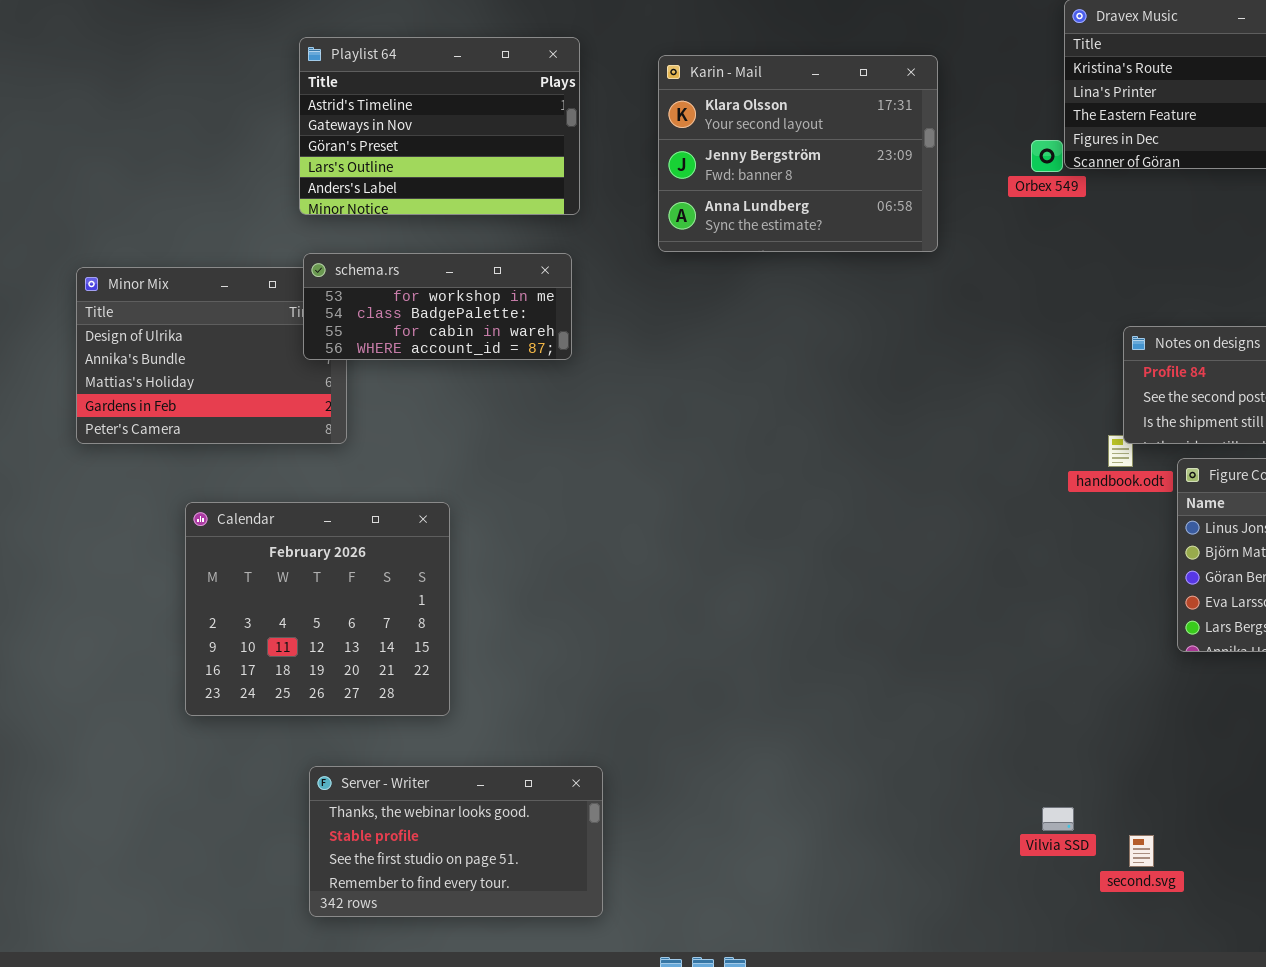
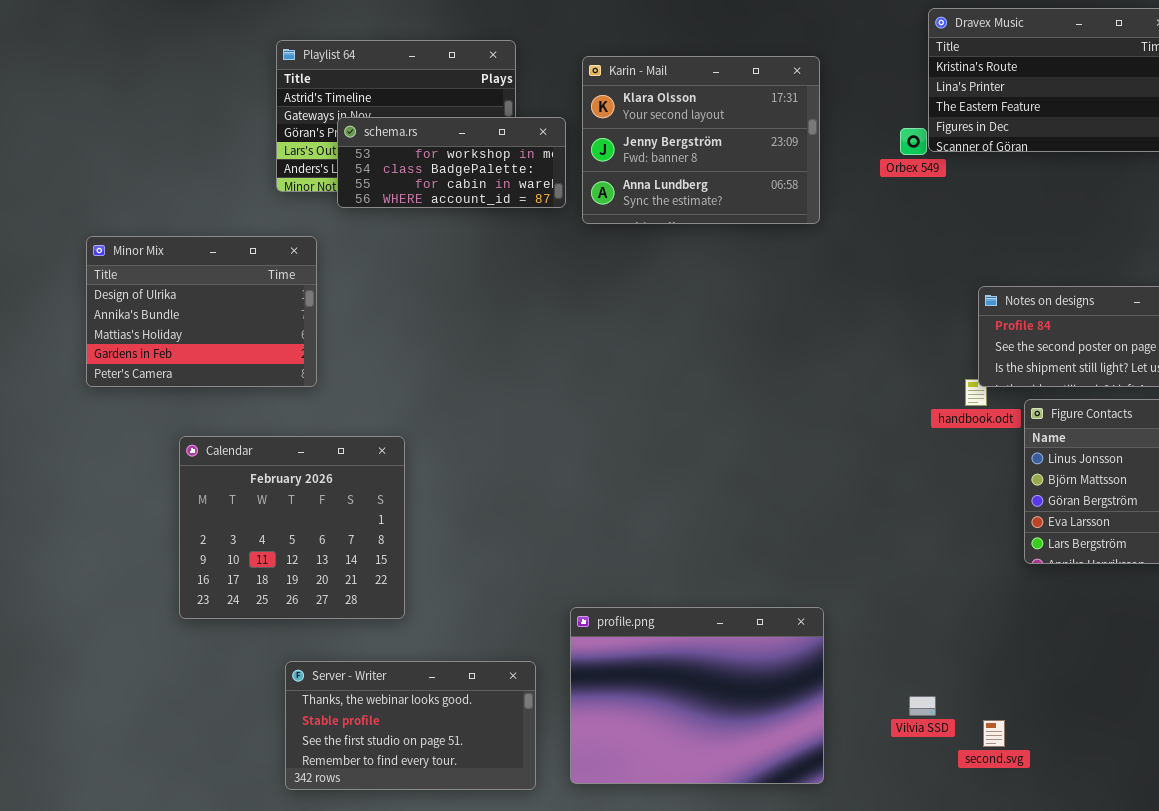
schema.rs: [303,253,572,360] -> [337,117,566,208], moved
profile.png: none -> [570,607,824,784], opened

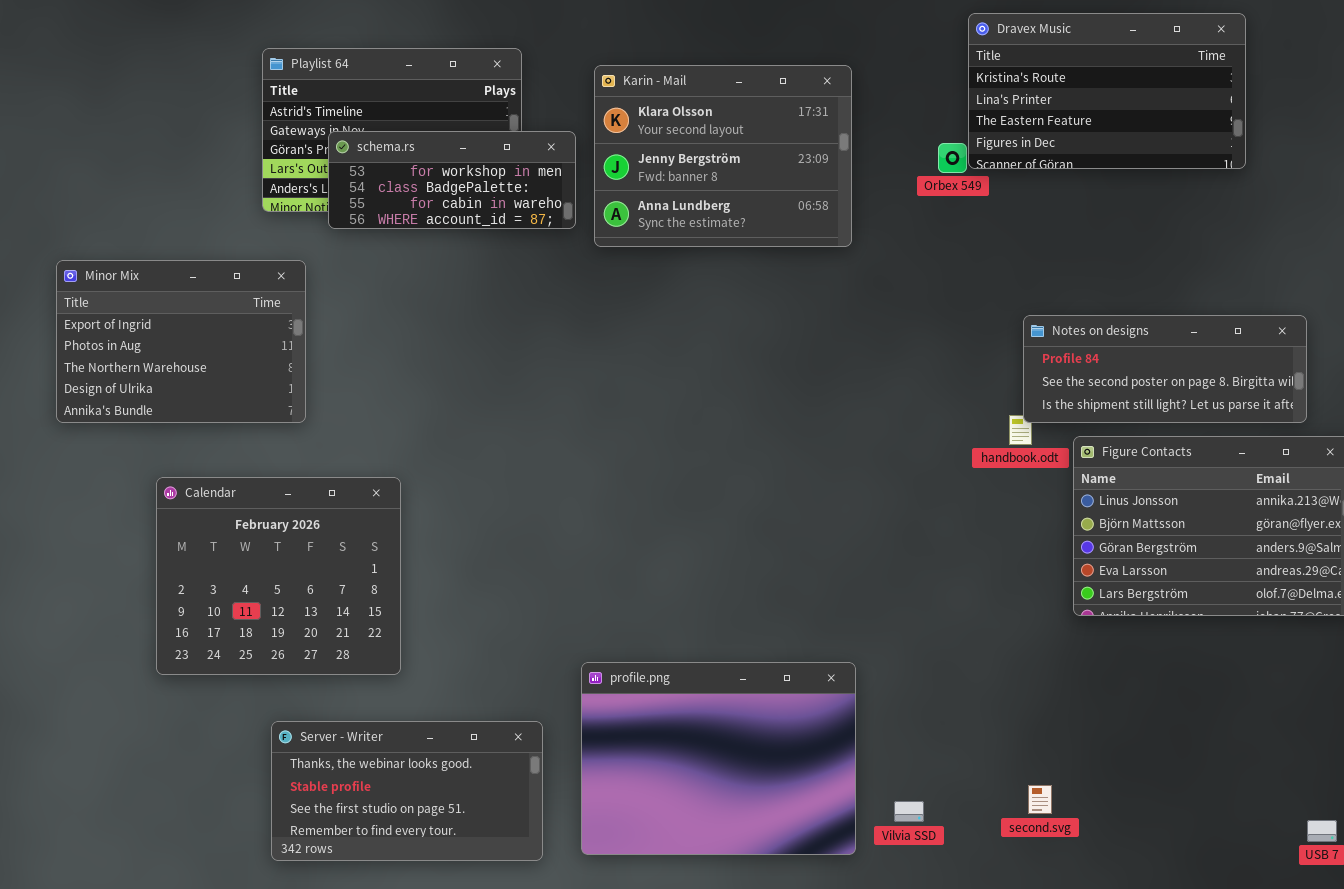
Minor Mix: [86,236,317,387] -> [56,260,306,423], scrolled up 3 rows
Vilvia SSD: [909,696,936,716] -> [894,801,924,822], moved

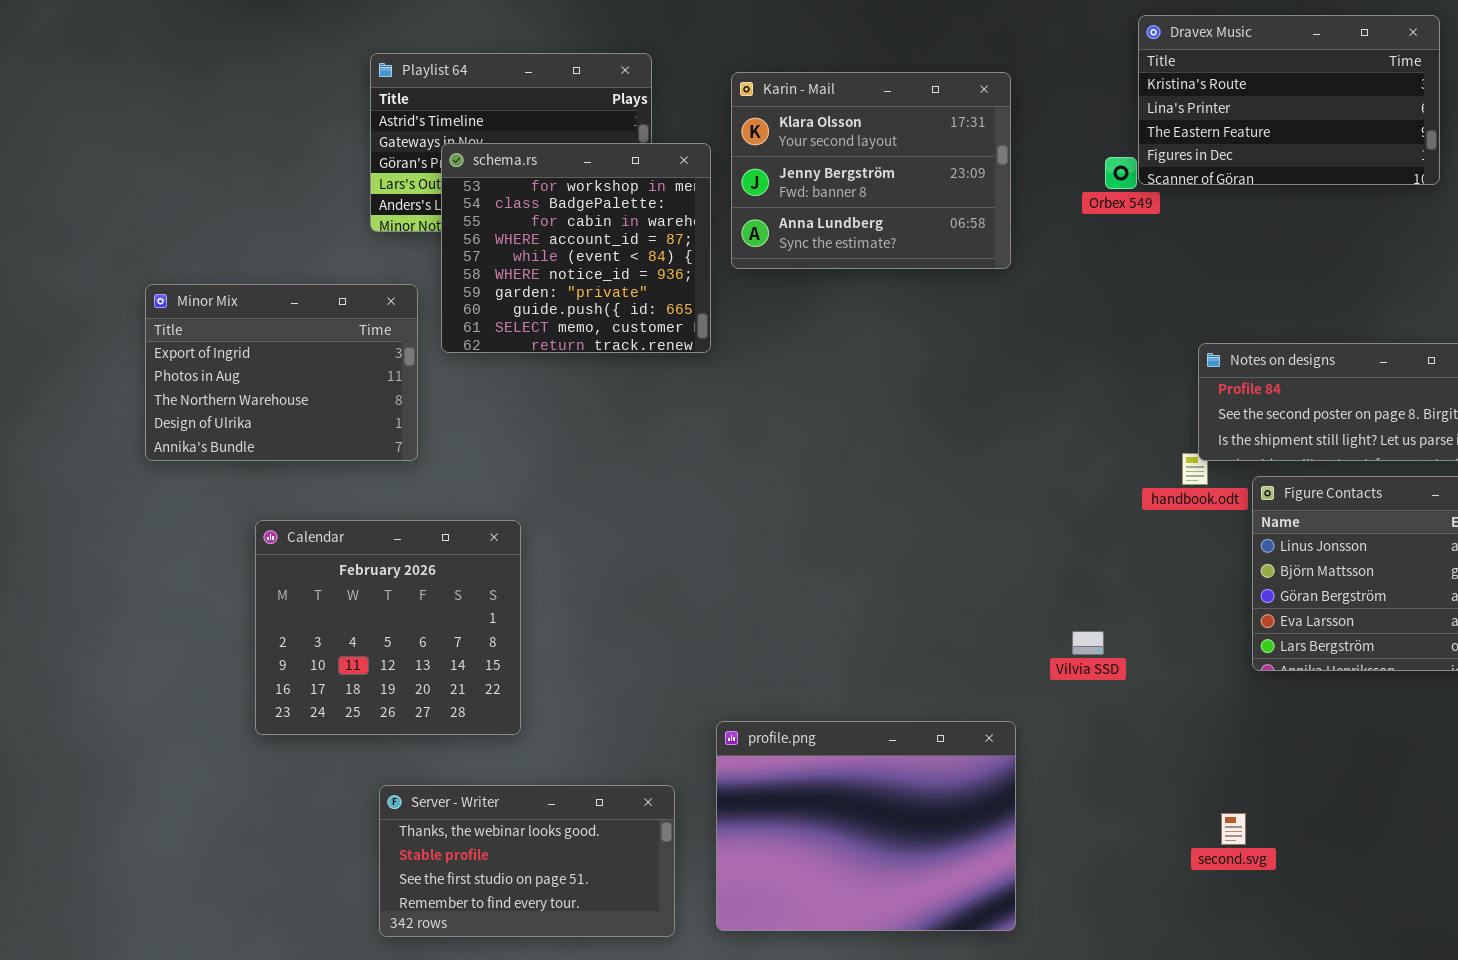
schema.rs: [328,131,576,229] -> [441,143,711,353], resized
second.svg: [1028,785,1052,814] -> [1221,813,1246,845], moved
Vilvia SSD: [894,801,924,822] -> [1072,631,1104,655], moved

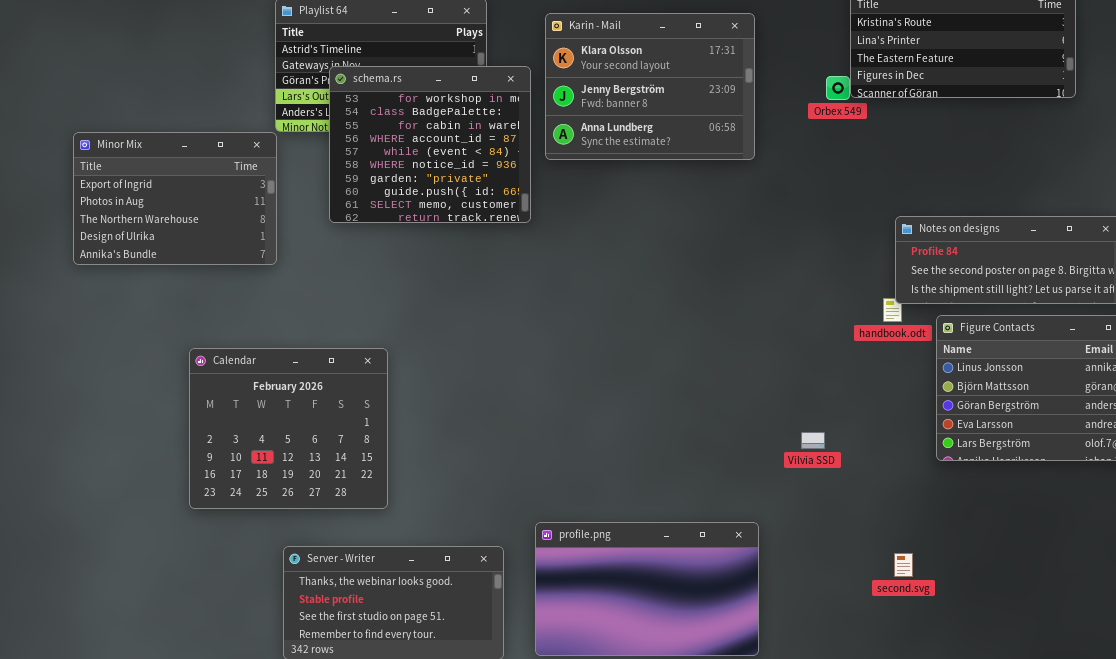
Minor Mix: [145,284,418,461] -> [73,132,277,265], moved
profile.png: [716,721,1016,931] -> [535,522,759,656], resized
second.svg: [1221,813,1246,845] -> [894,553,913,577], moved

